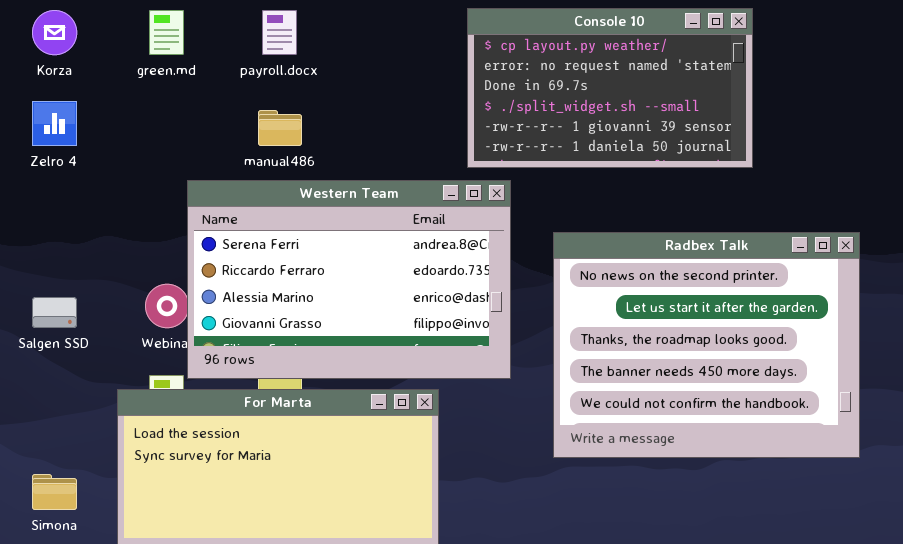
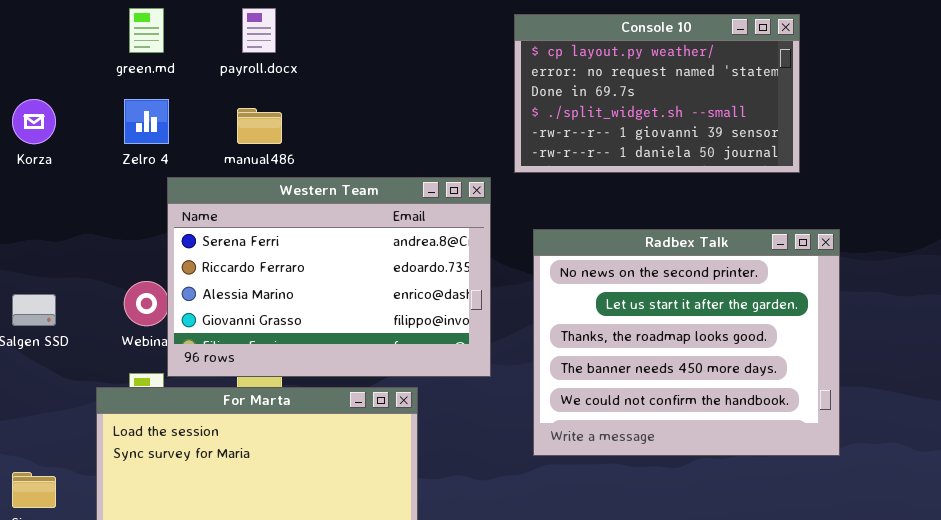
Console 10: [467,8,753,168] -> [514,14,800,173], moved
Korza: [32,10,77,55] -> [12,99,56,144], moved
Zelro 4: [32,101,77,146] -> [124,99,169,144], moved

